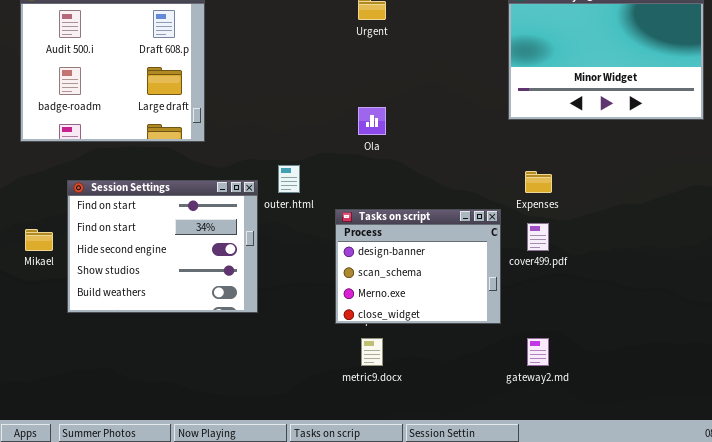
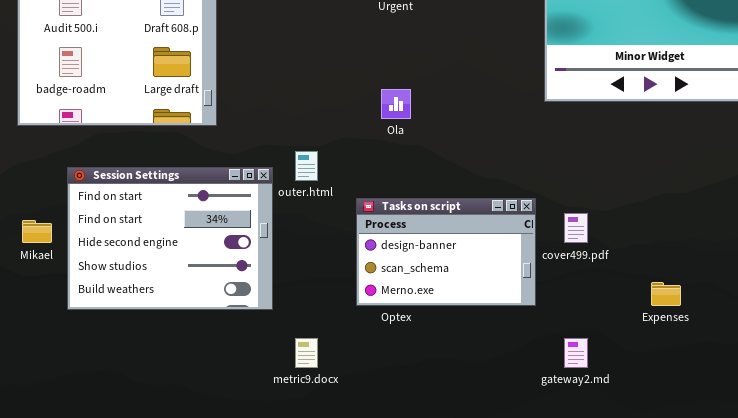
Expenses: [525,171,552,193] -> [651,282,681,306], moved
Tasks on script: [335,209,501,324] -> [356,198,536,306], resized
metric9.docx: [361,338,383,366] -> [295,338,318,368], moved

